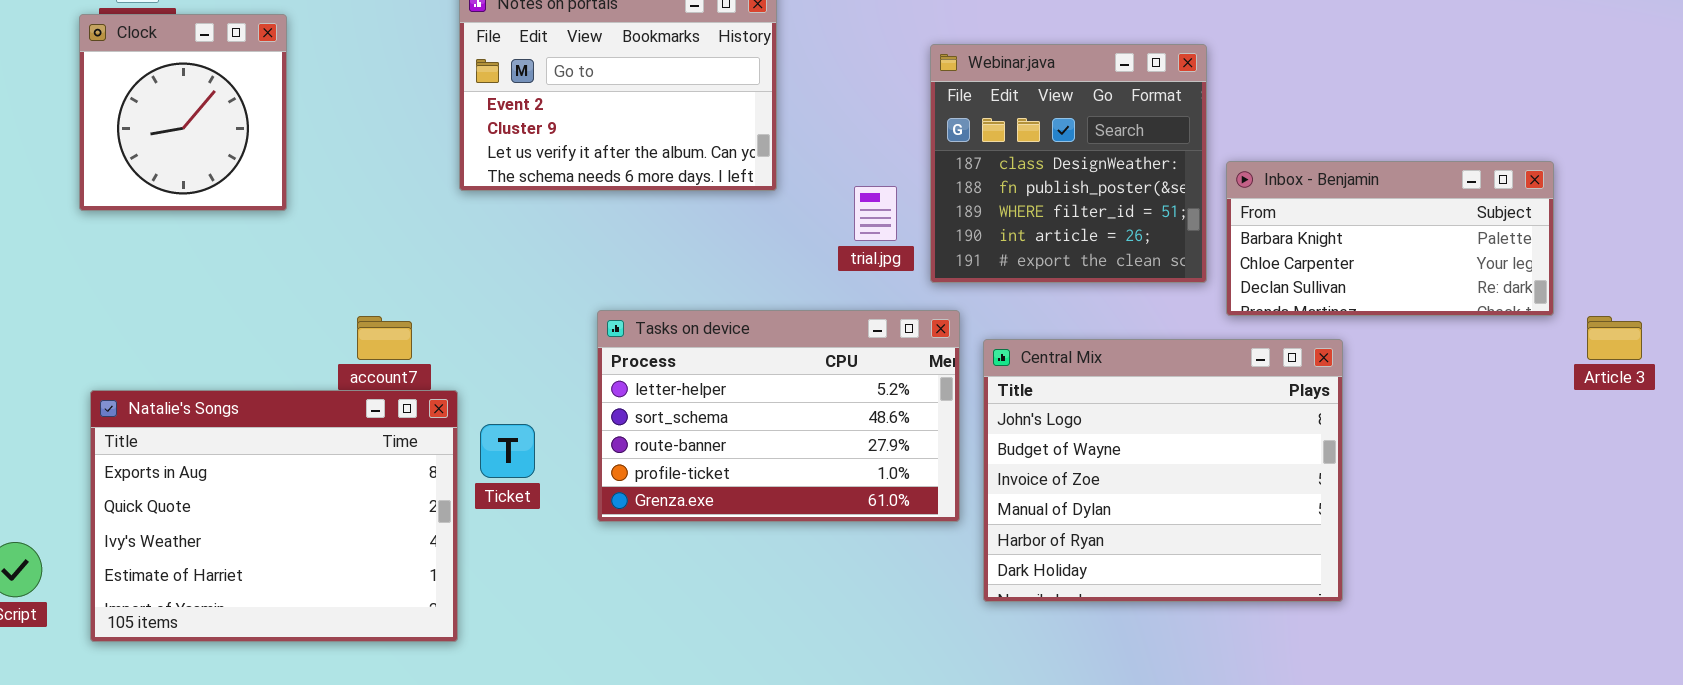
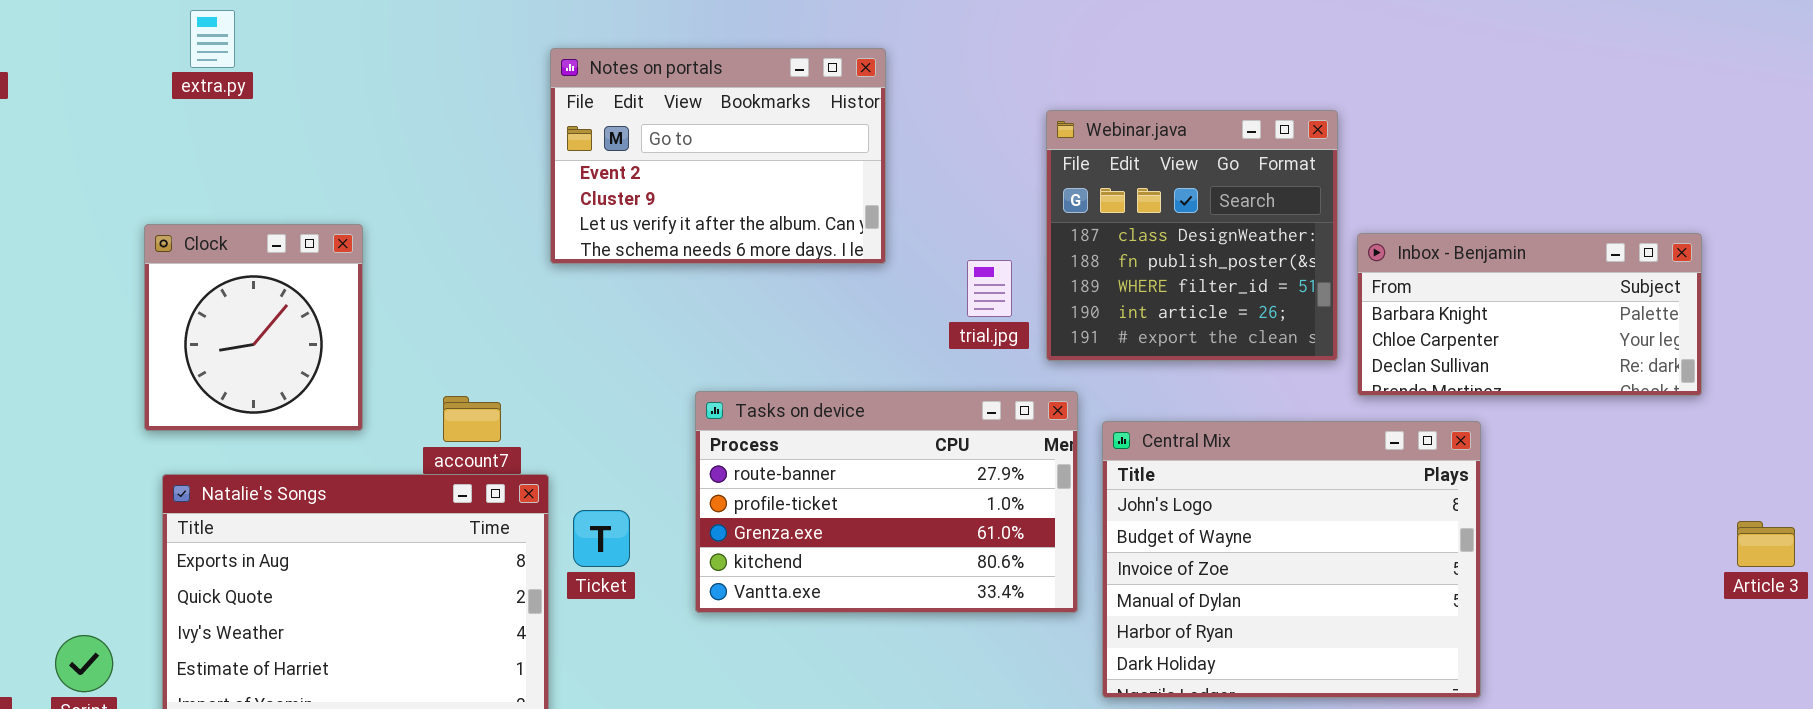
Clock: [79,14,287,211] -> [144,224,363,431], moved
Tasks on device: [597,310,960,522] -> [695,391,1078,613], scrolled down 2 rows
Article 3: [1587,316,1642,360] -> [1737,521,1795,567], moved

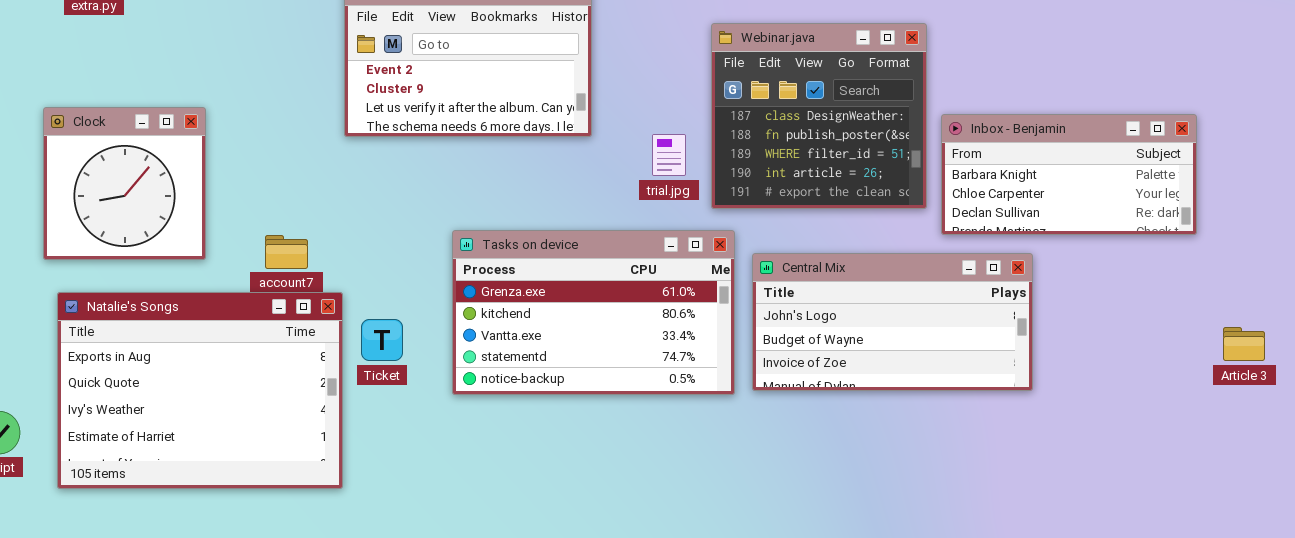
Tasks on device: [695,391,1078,613] -> [452,230,735,395], scrolled down 2 rows
Central Mix: [1102,421,1481,698] -> [752,253,1033,391], resized

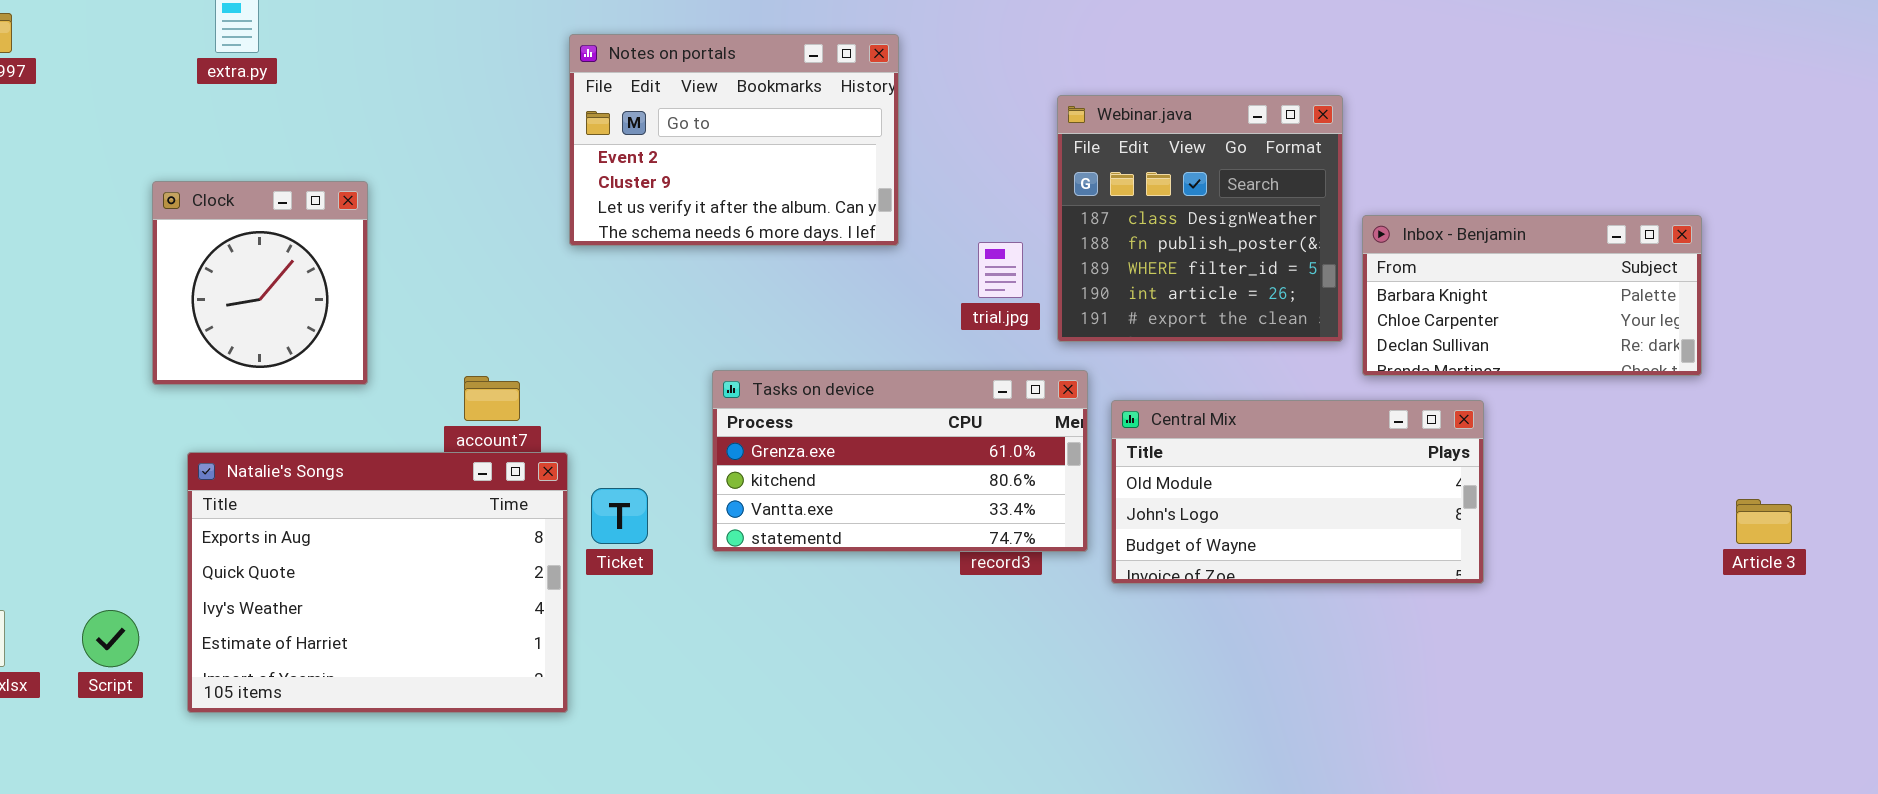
Clock: [43,107,206,260] -> [152,181,368,385], moved
Tasks on device: [452,230,735,395] -> [712,370,1088,552], resized
Central Mix: [752,253,1033,391] -> [1111,400,1484,584], scrolled up 1 row

